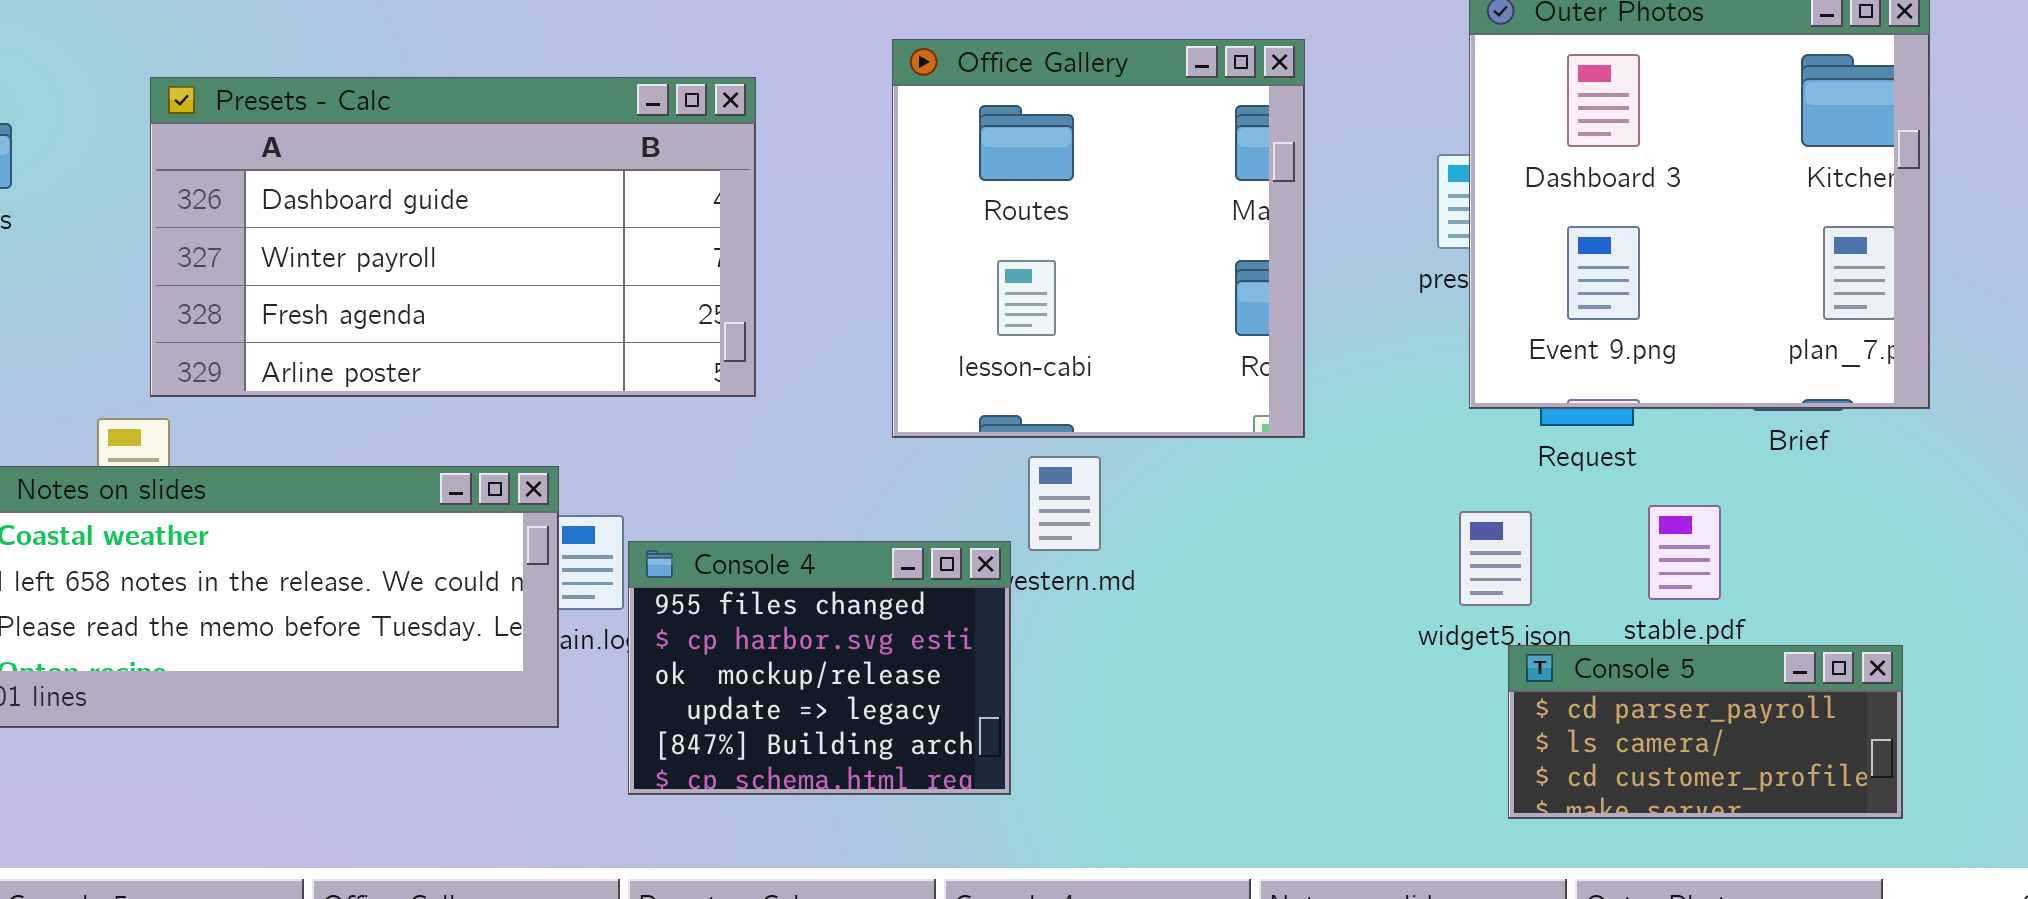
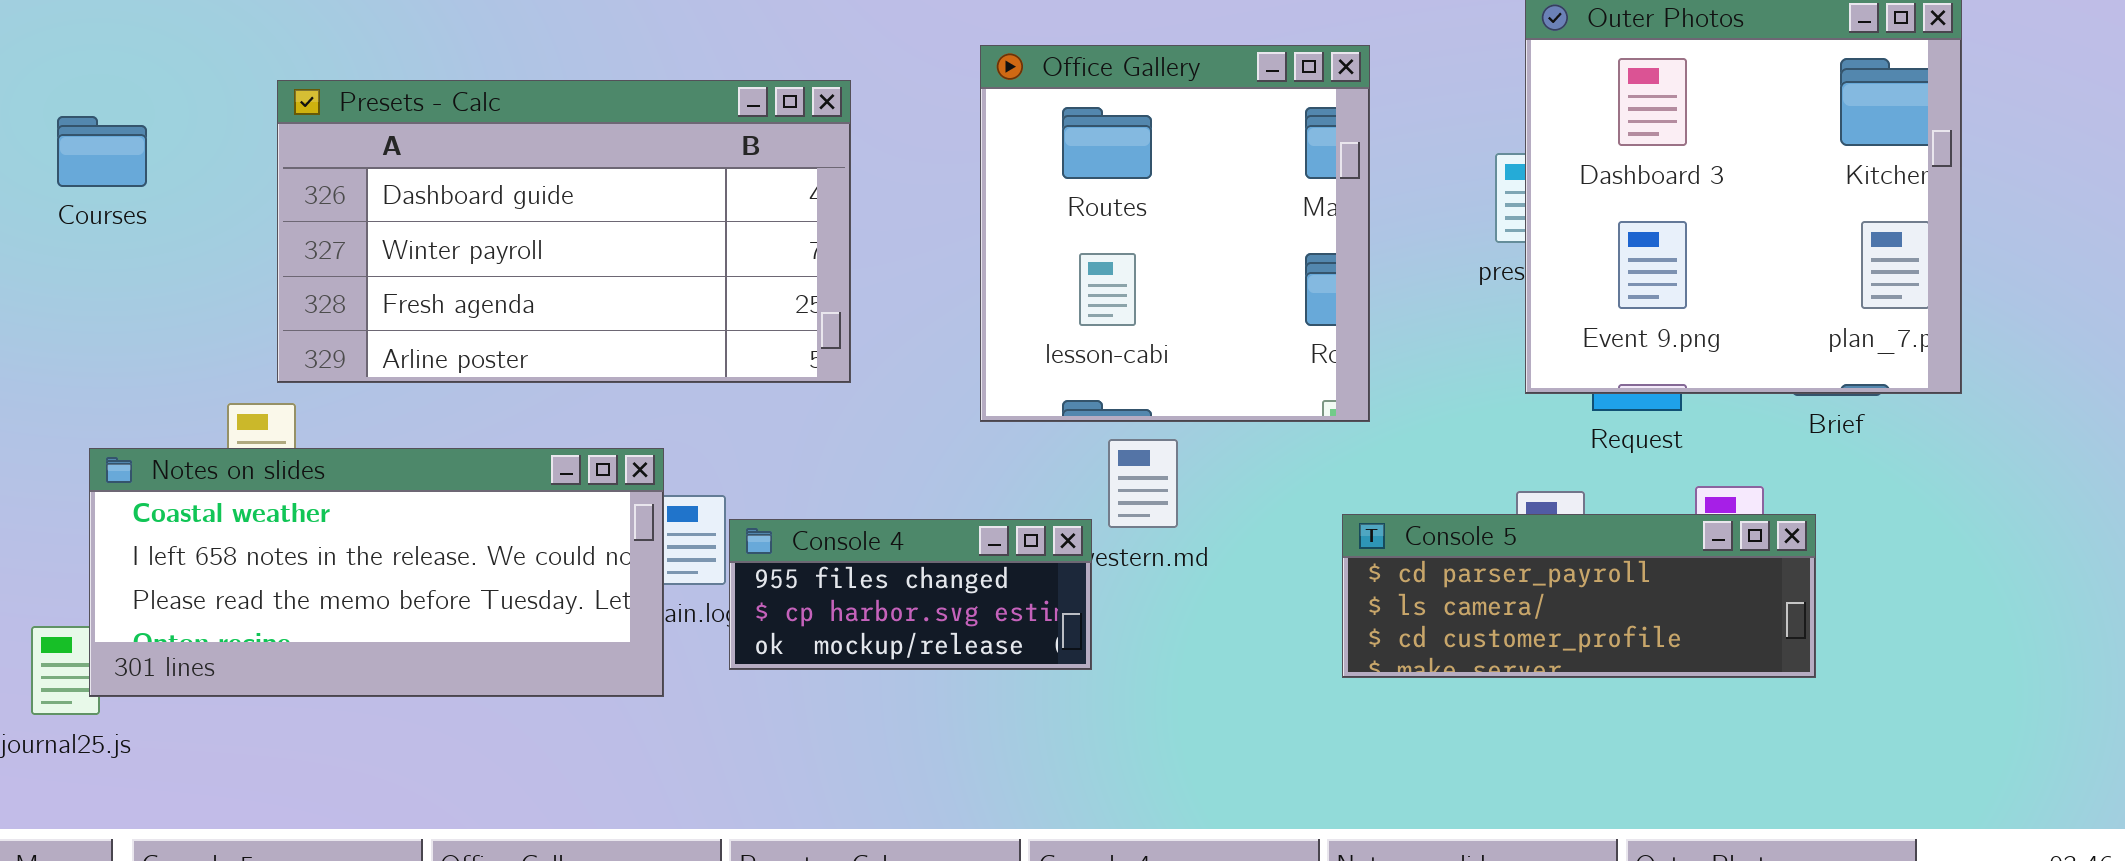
Console 4: [628,541,1011,795] -> [729,519,1092,670], resized
Console 5: [1508,645,1903,819] -> [1342,514,1816,678], moved, resized

